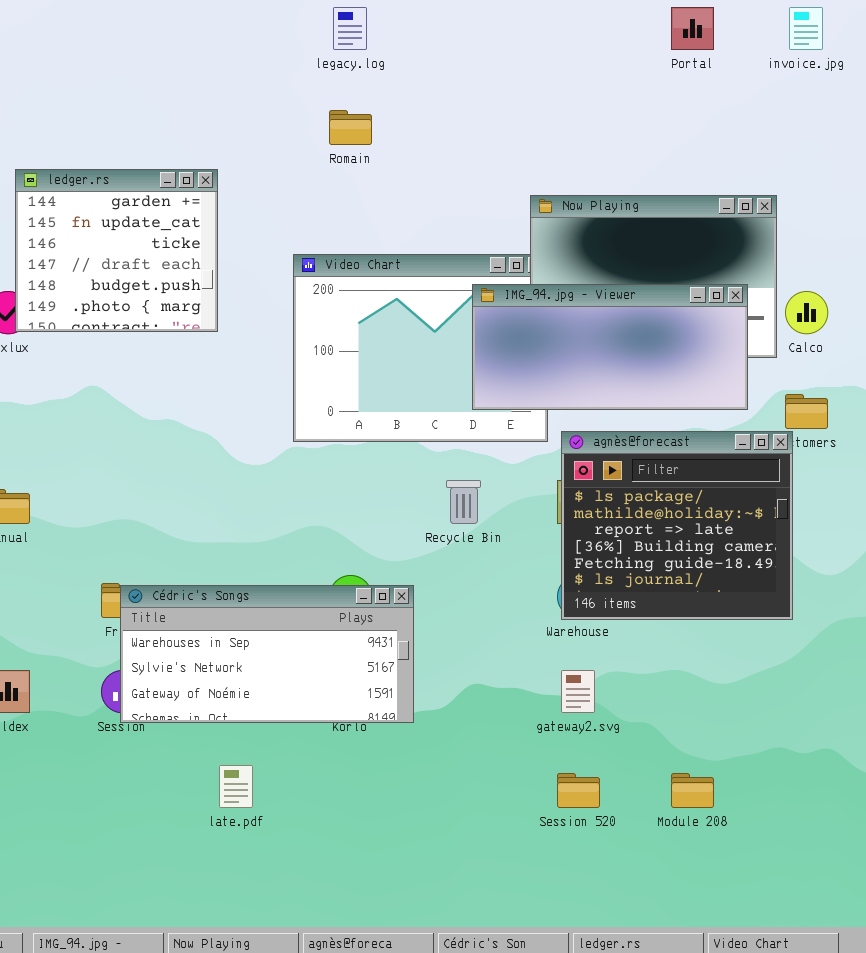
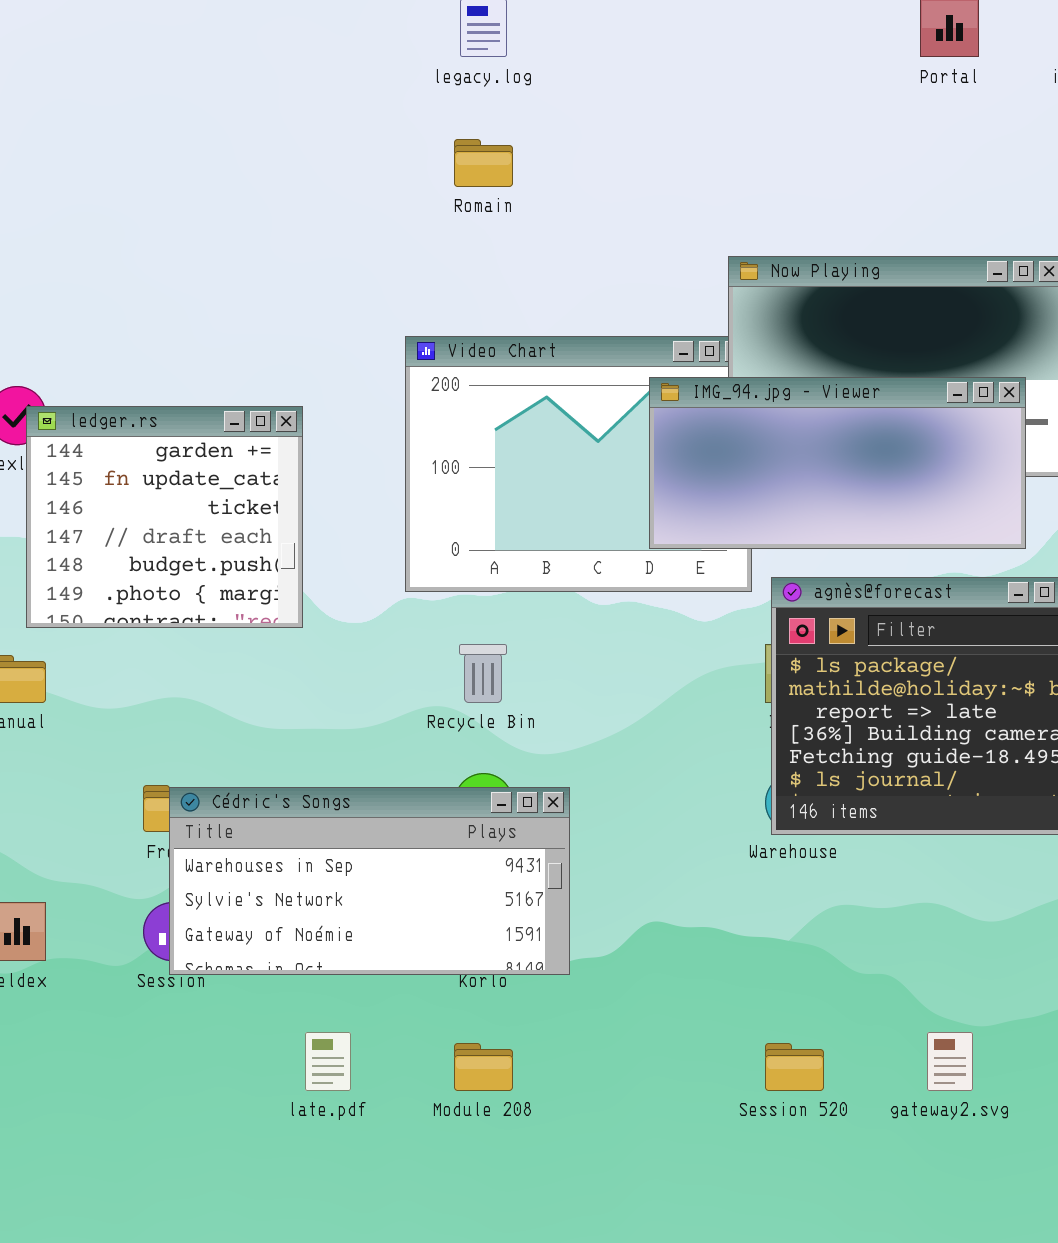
ledger.rs: [15,169,218,332] -> [26,406,303,628], moved
Recycle Bin: [446,480,481,524] -> [459,644,507,703], moved
gateway2.svg: [561,670,595,713] -> [927,1032,973,1091], moved
Module 208: [671,773,714,808] -> [454,1043,513,1091], moved

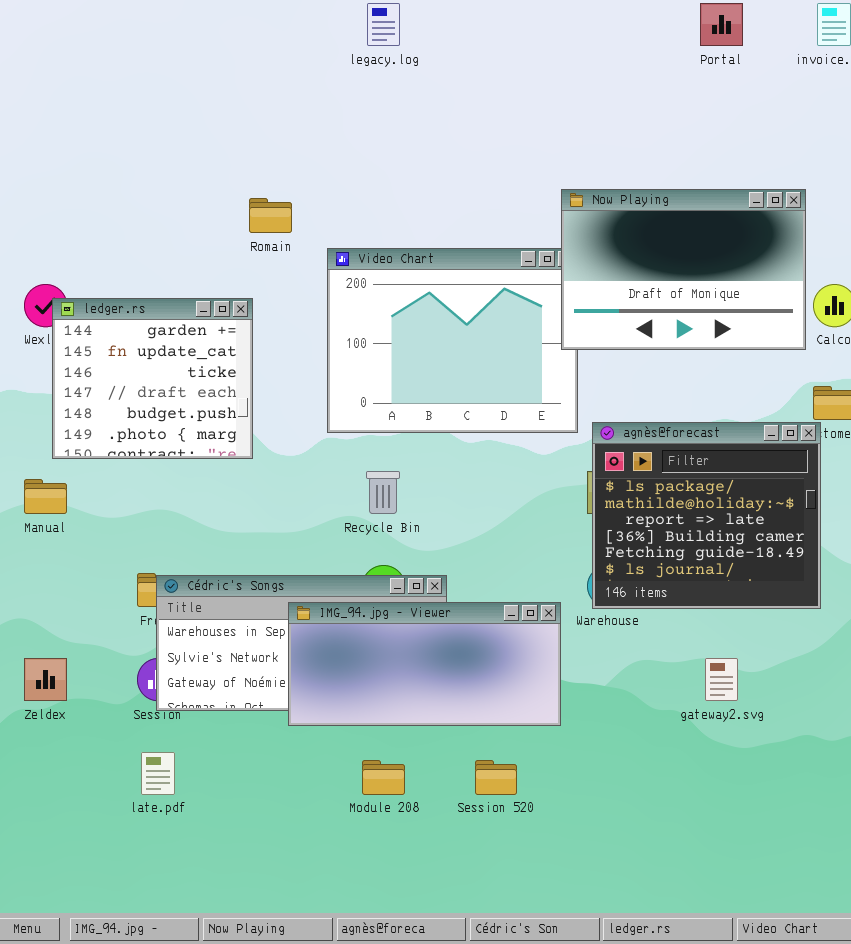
Romain: [454,139,513,187] -> [249,198,292,233], moved
IMG_94.jpg - Viewer: [649,377,1026,549] -> [288,602,561,726], moved
late.pdf: [305,1032,351,1091] -> [141,752,175,795], moved
gateway2.svg: [927,1032,973,1091] -> [705,658,738,701], moved
Session 520: [765,1043,824,1091] -> [475,760,517,795], moved

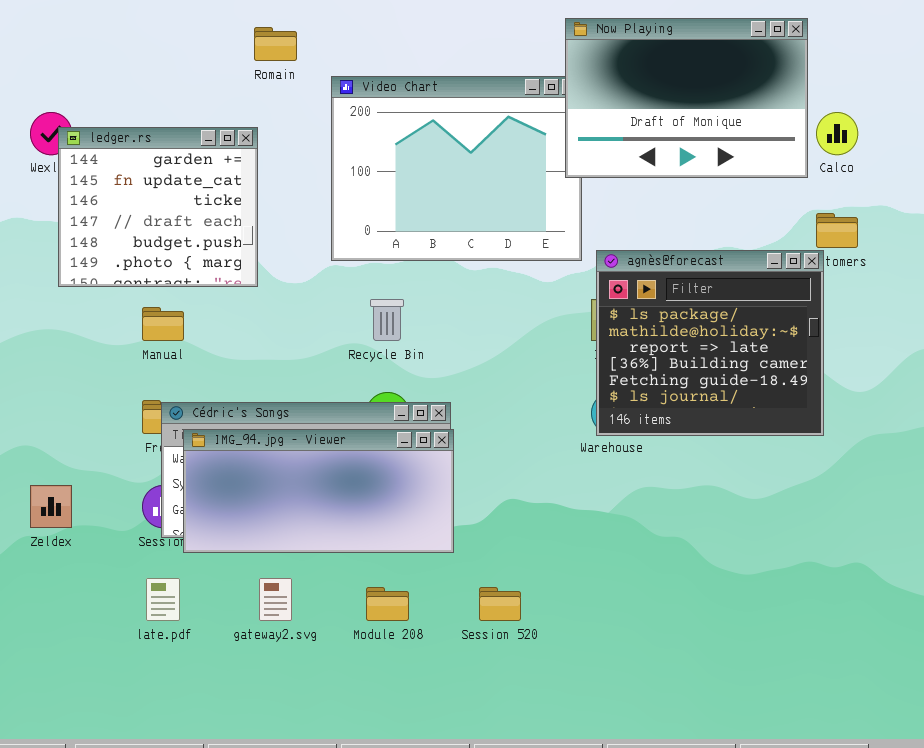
Manual: [24,479,67,514] -> [142,307,184,341], moved
IMG_94.jpg - Viewer: [288,602,561,726] -> [183,429,454,553], moved
gateway2.svg: [705,658,738,701] -> [259,578,292,621], moved

